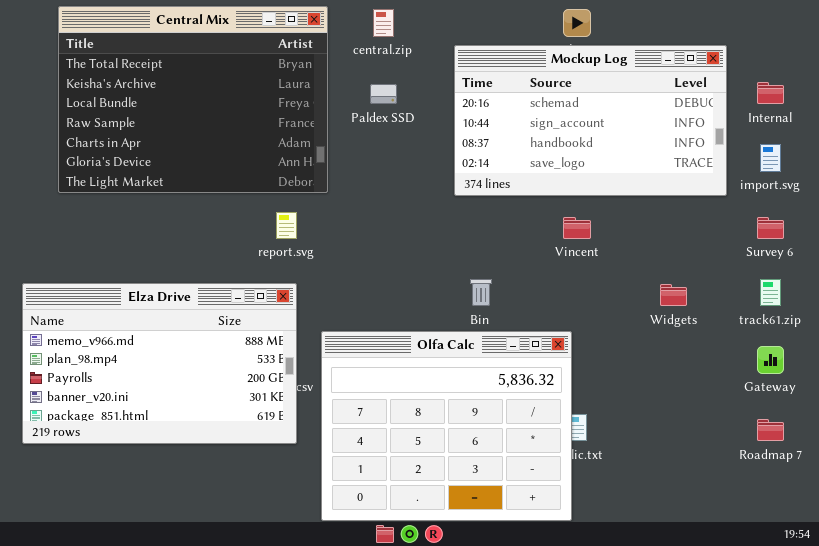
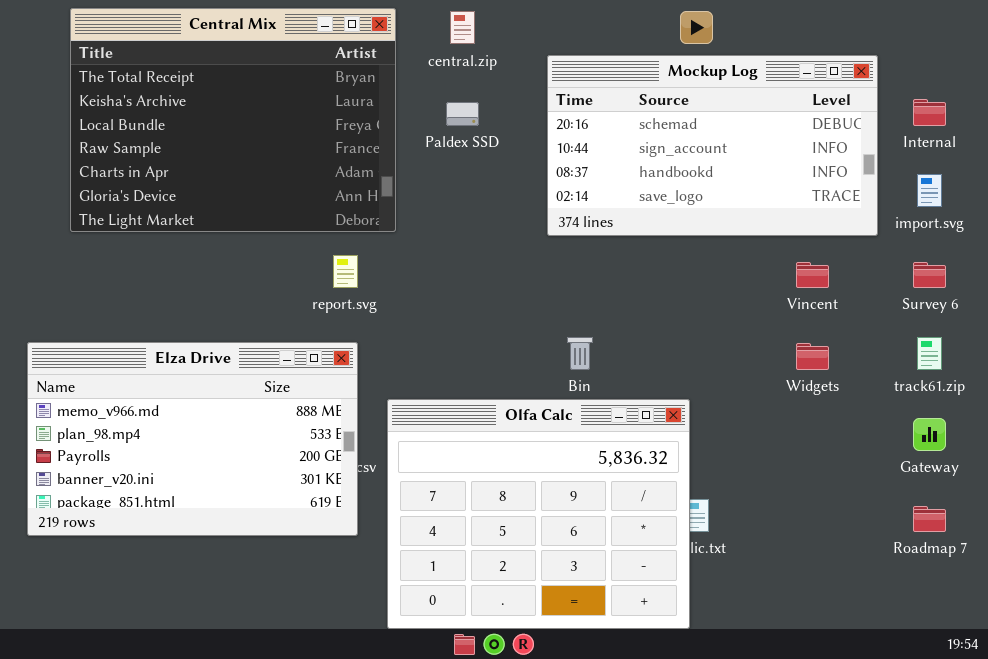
Vincent: [563,217,591,239] -> [796,262,829,288], moved

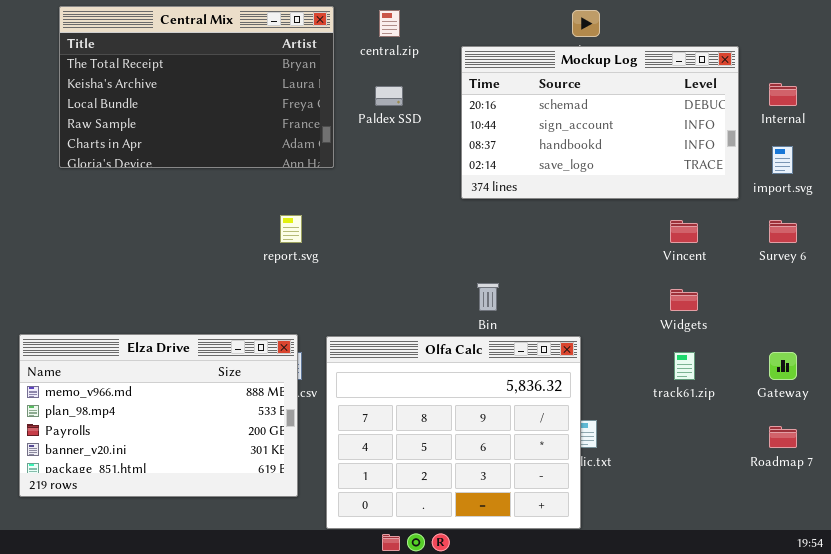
Central Mix: [70,8,396,232] -> [59,6,334,168], resized
track61.zip: [917,337,942,370] -> [674,352,695,380], moved
Elza Drive: [27,342,358,536] -> [19,334,298,497], moved

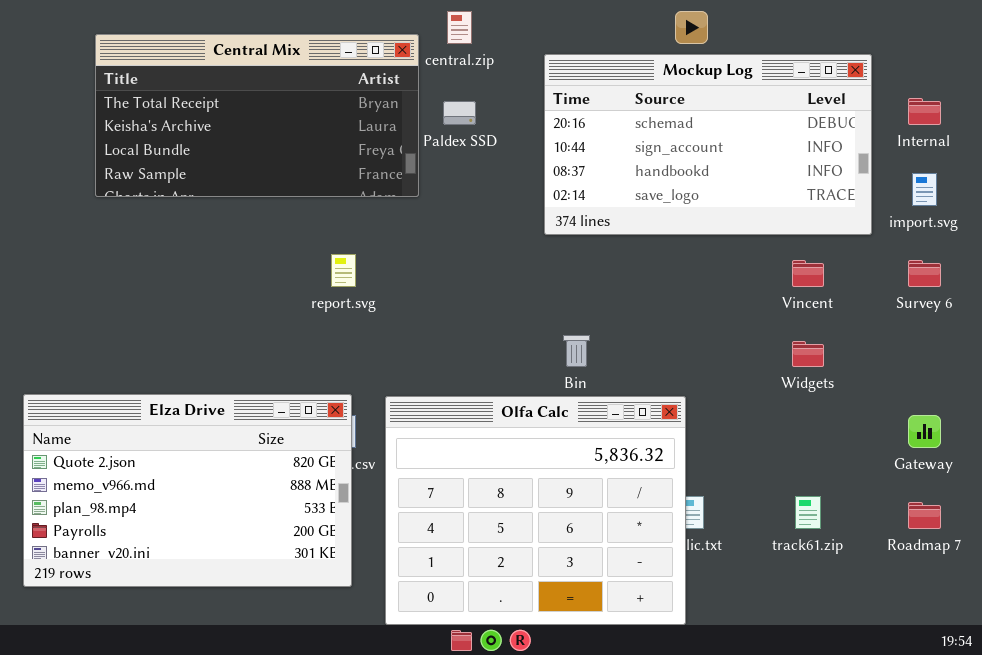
Central Mix: [59,6,334,168] -> [95,34,419,197], moved, resized
Elza Drive: [19,334,298,497] -> [23,394,352,587], scrolled up 1 row
track61.zip: [674,352,695,380] -> [795,496,821,529], moved

